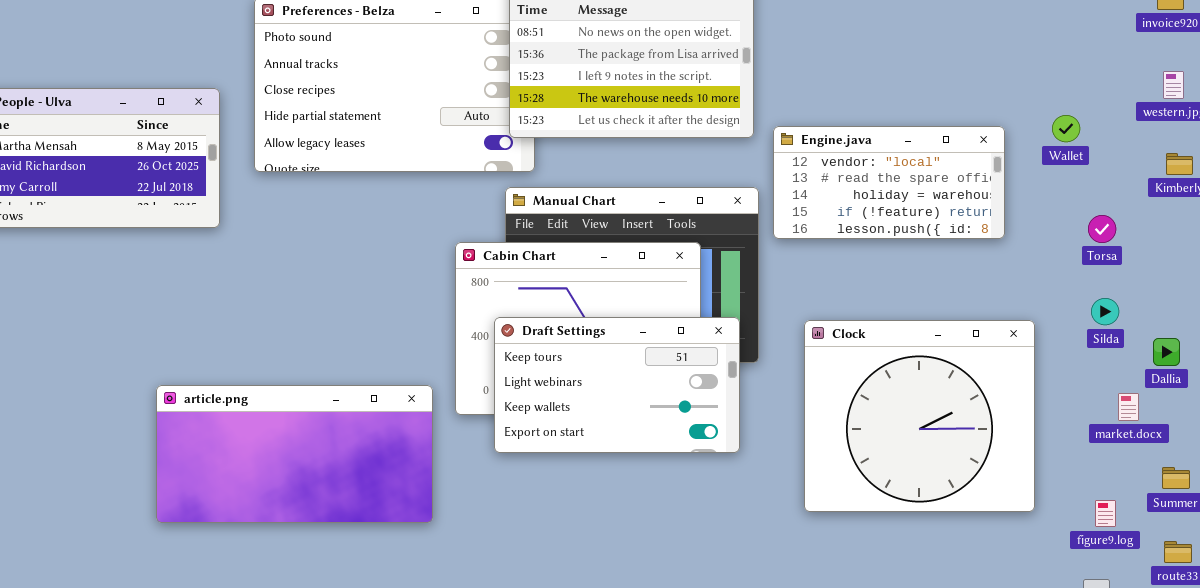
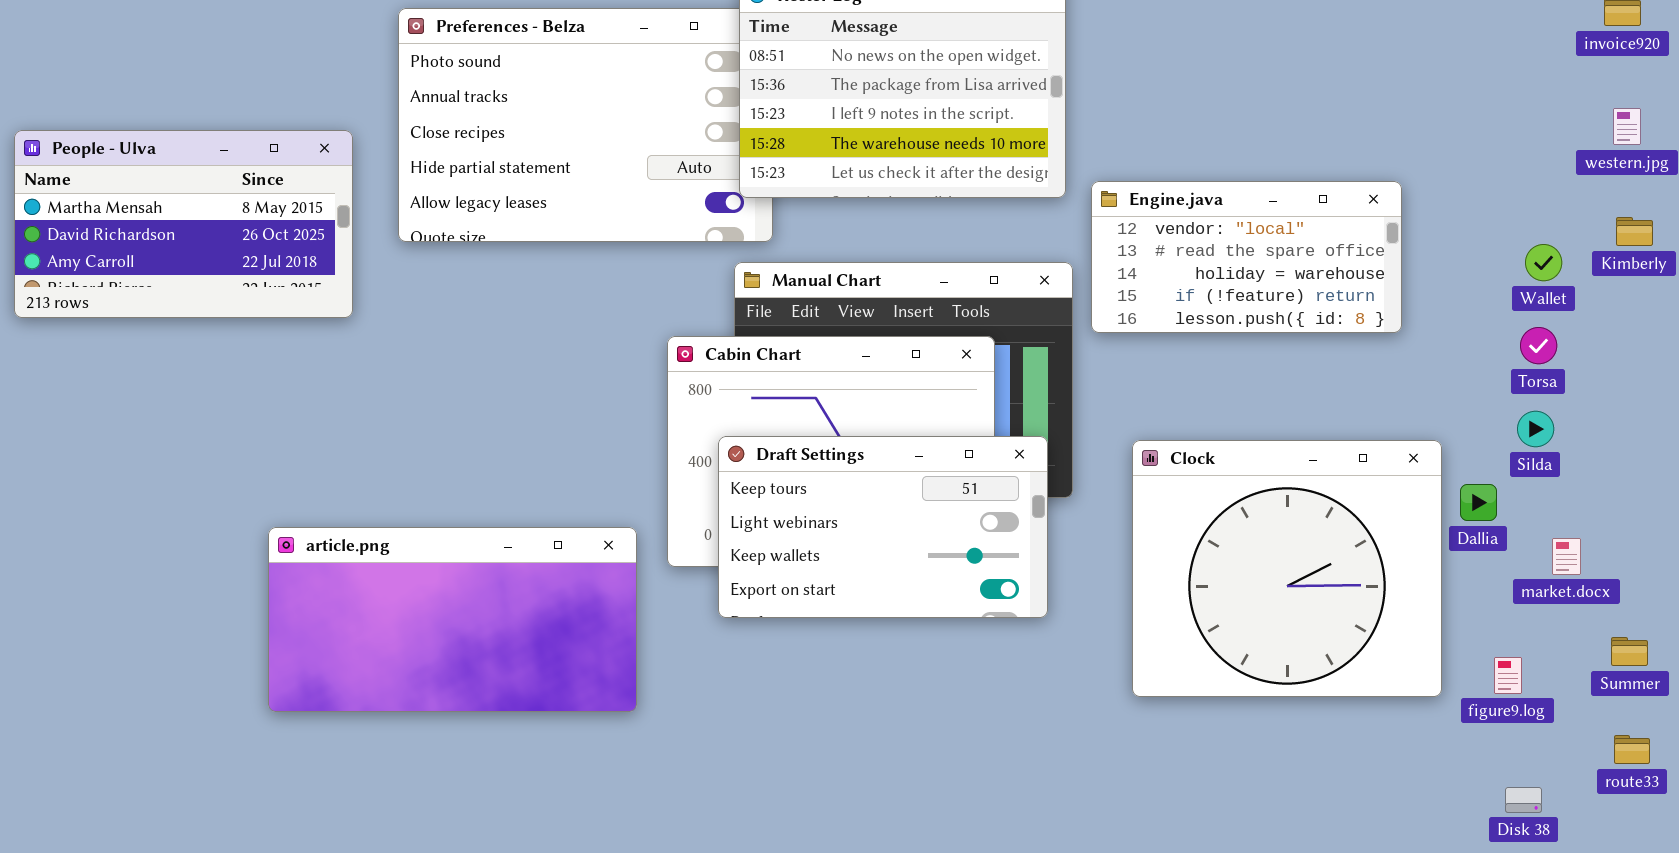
Wallet: [1052,115,1080,142] -> [1525,244,1562,281], moved
Torsa: [1088,215,1116,243] -> [1520,327,1557,364], moved
Dallia: [1153,338,1180,366] -> [1460,484,1497,521], moved
figure9.log: [1095,500,1116,527] -> [1494,657,1522,694], moved

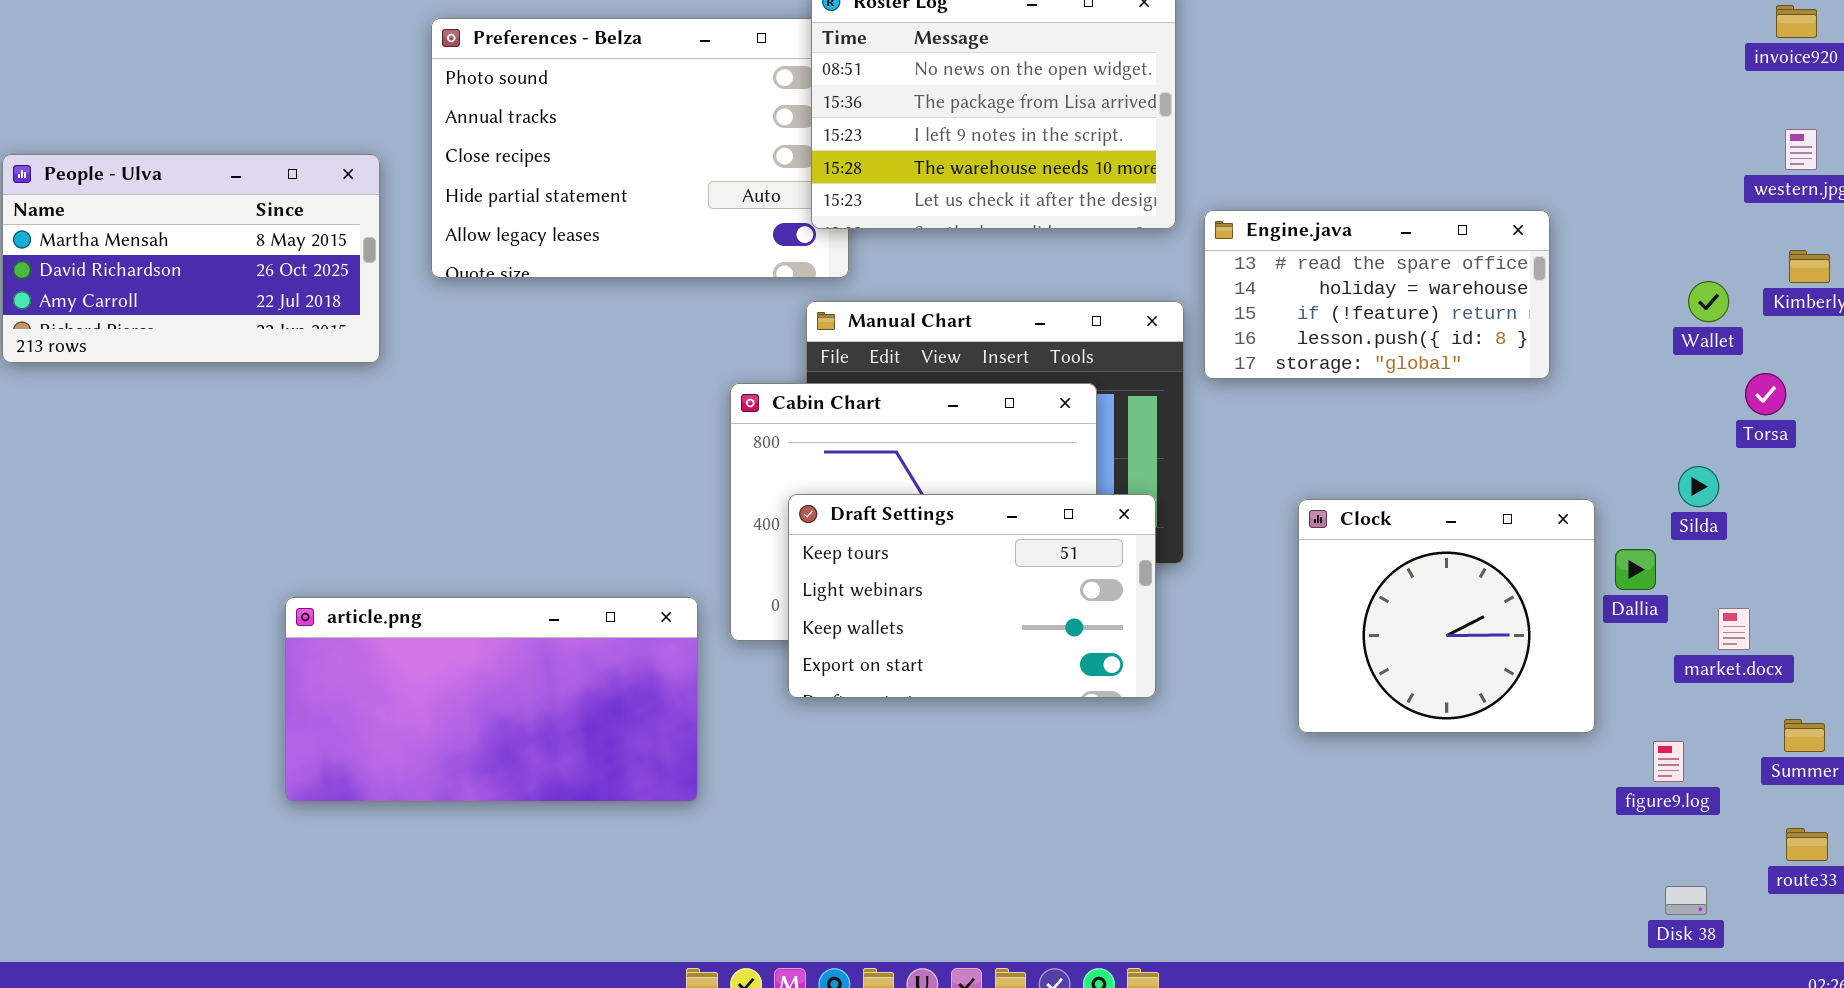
Engine.java: [1091,181,1402,333] -> [1204,210,1550,379], scrolled down 1 row
Torsa: [1520,327,1557,364] -> [1745,373,1786,415], moved
Clock: [1132,440,1442,697] -> [1298,499,1595,733], resized

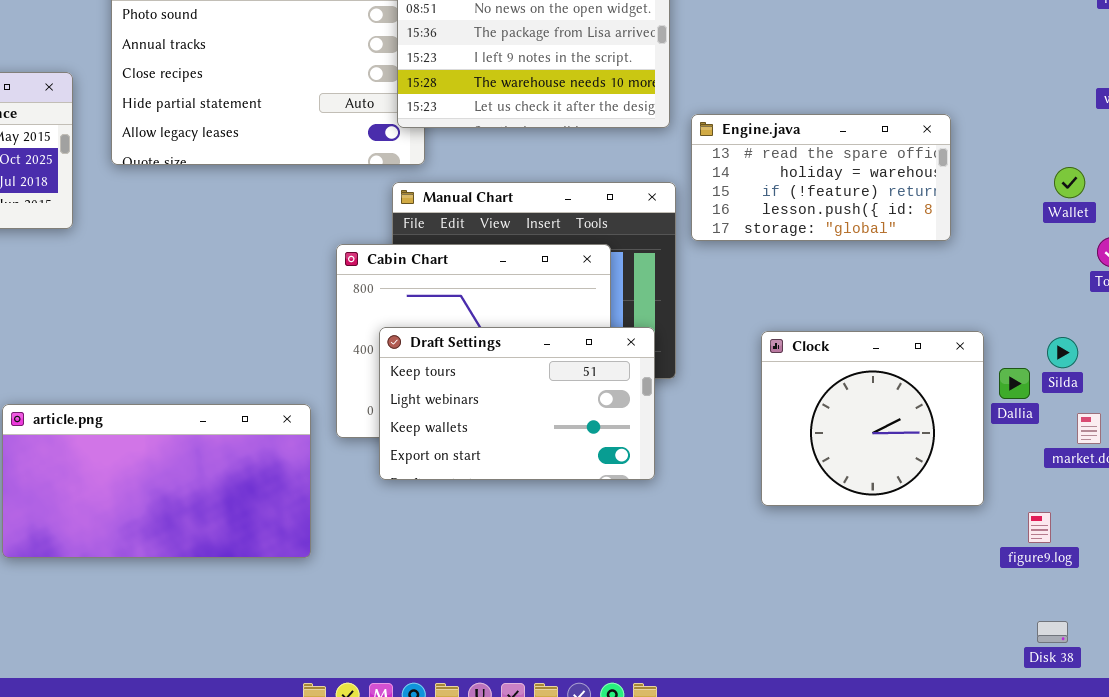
Silda: [1678,466,1719,507] -> [1047,337,1078,368], moved

